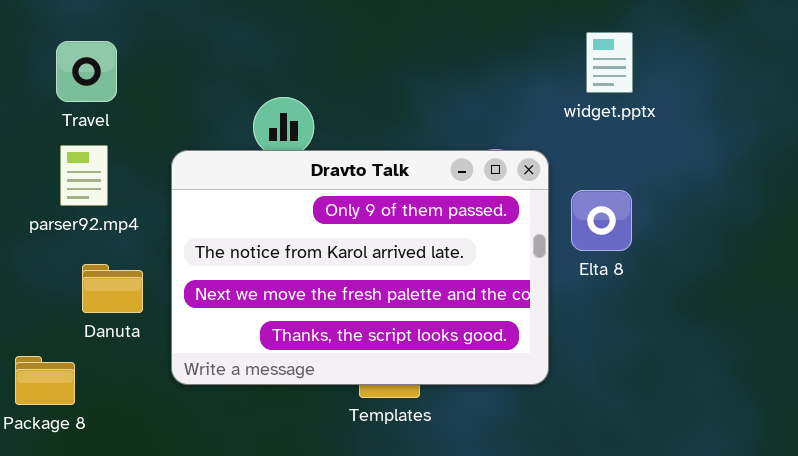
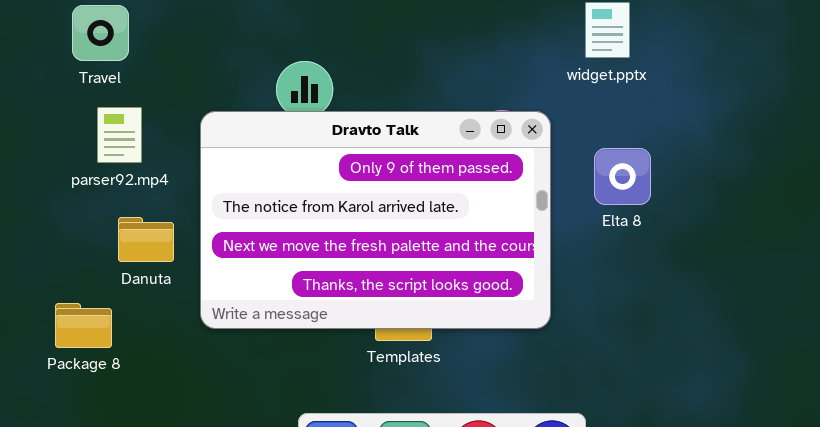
Travel: [56,41,117,102] -> [72,5,129,61], moved
Elta 8: [571,190,632,251] -> [594,148,651,205], moved

